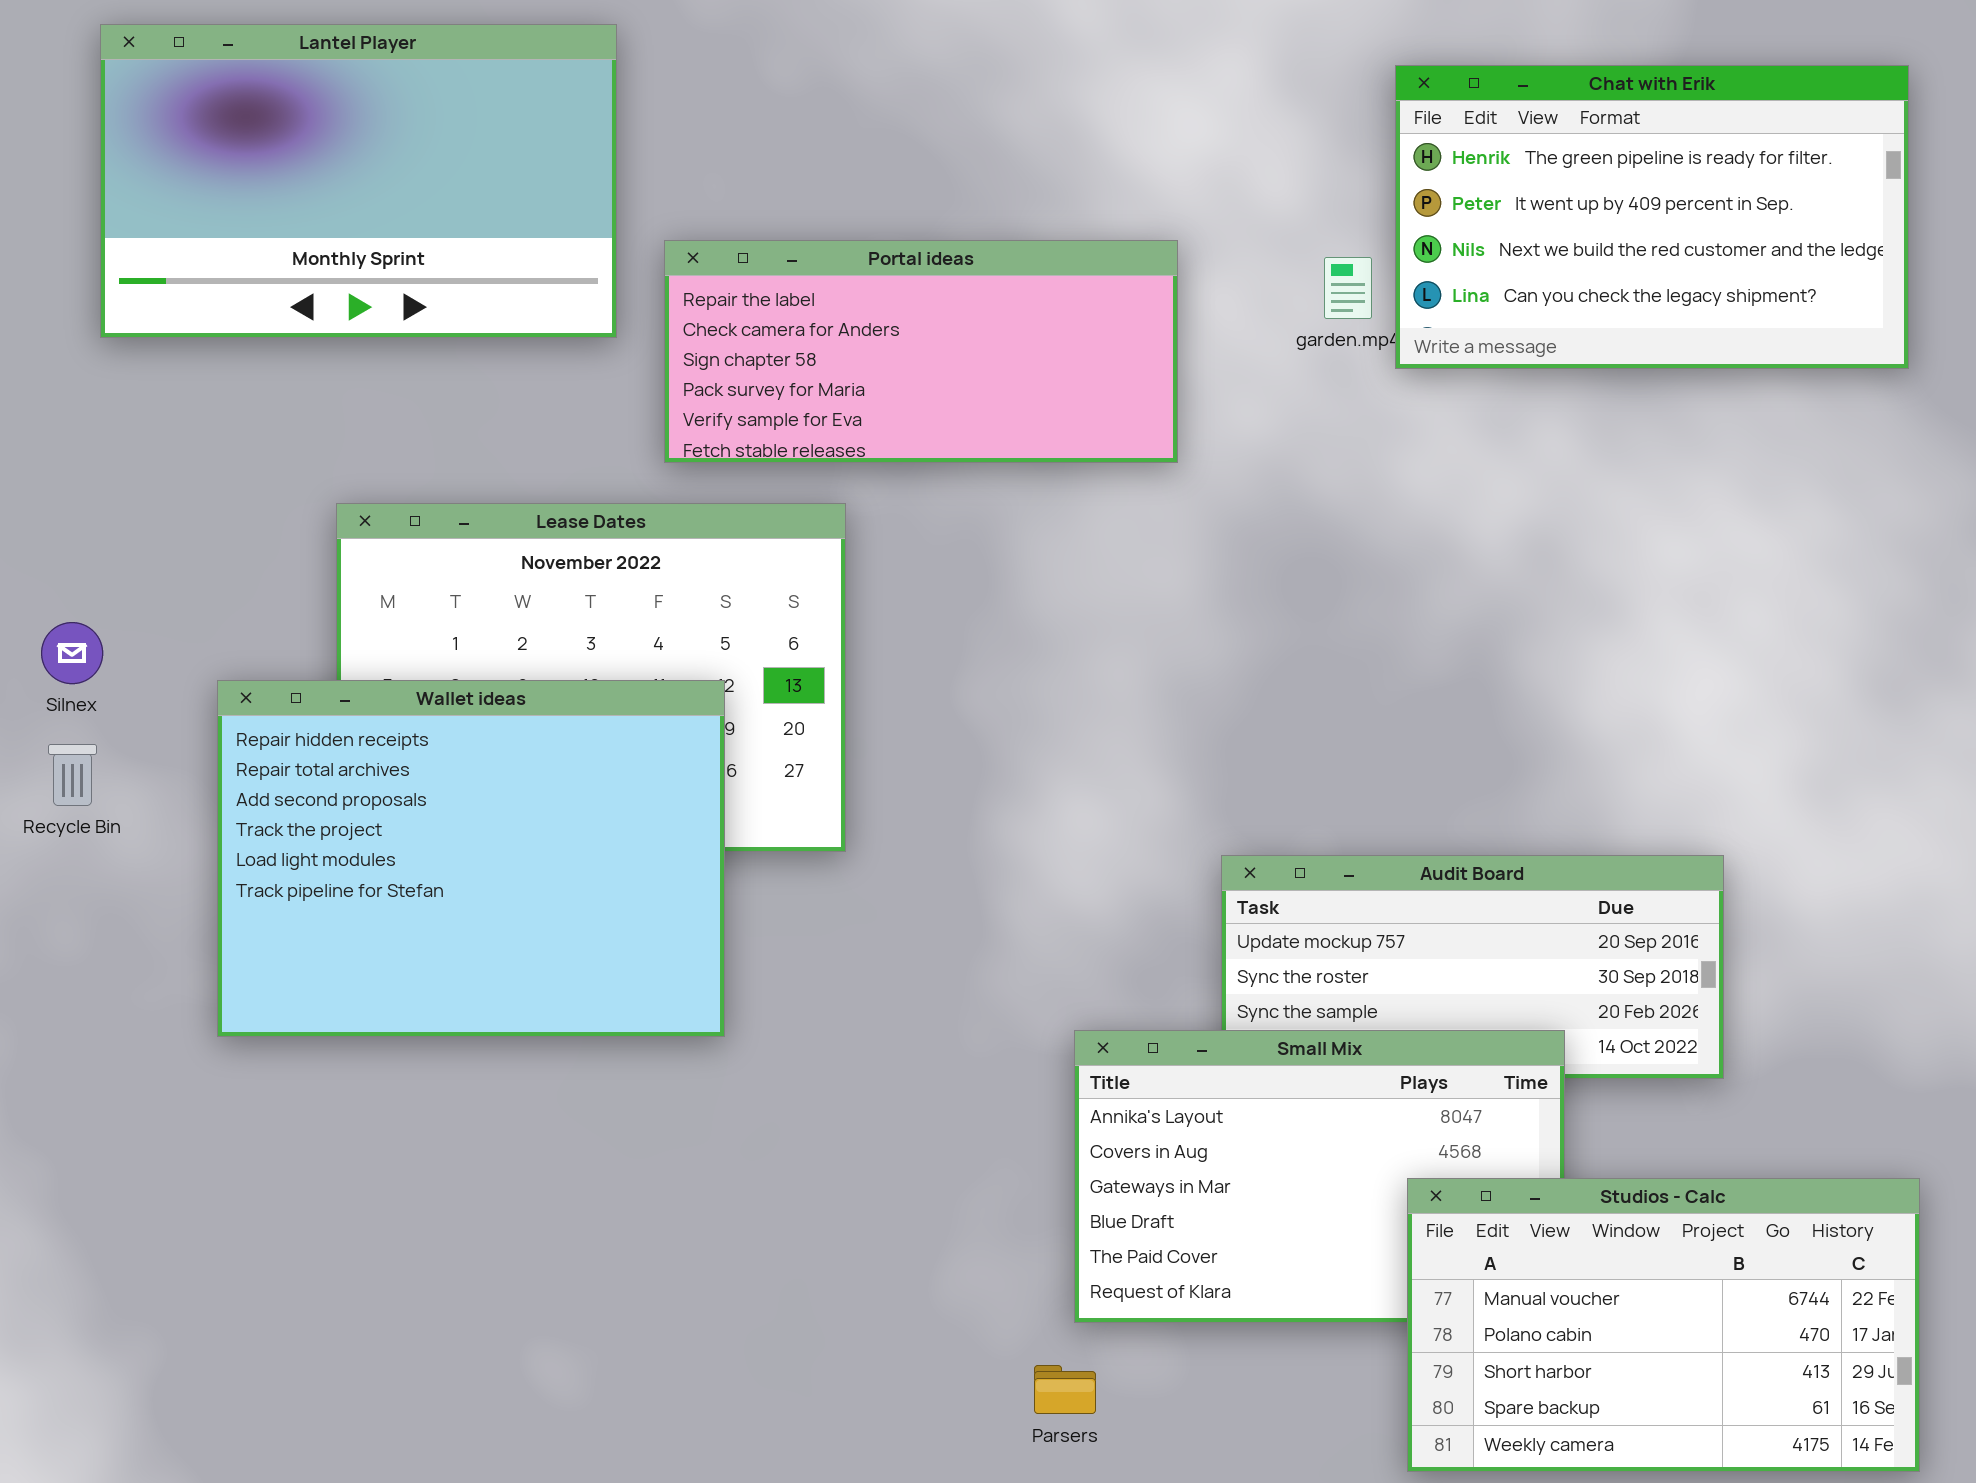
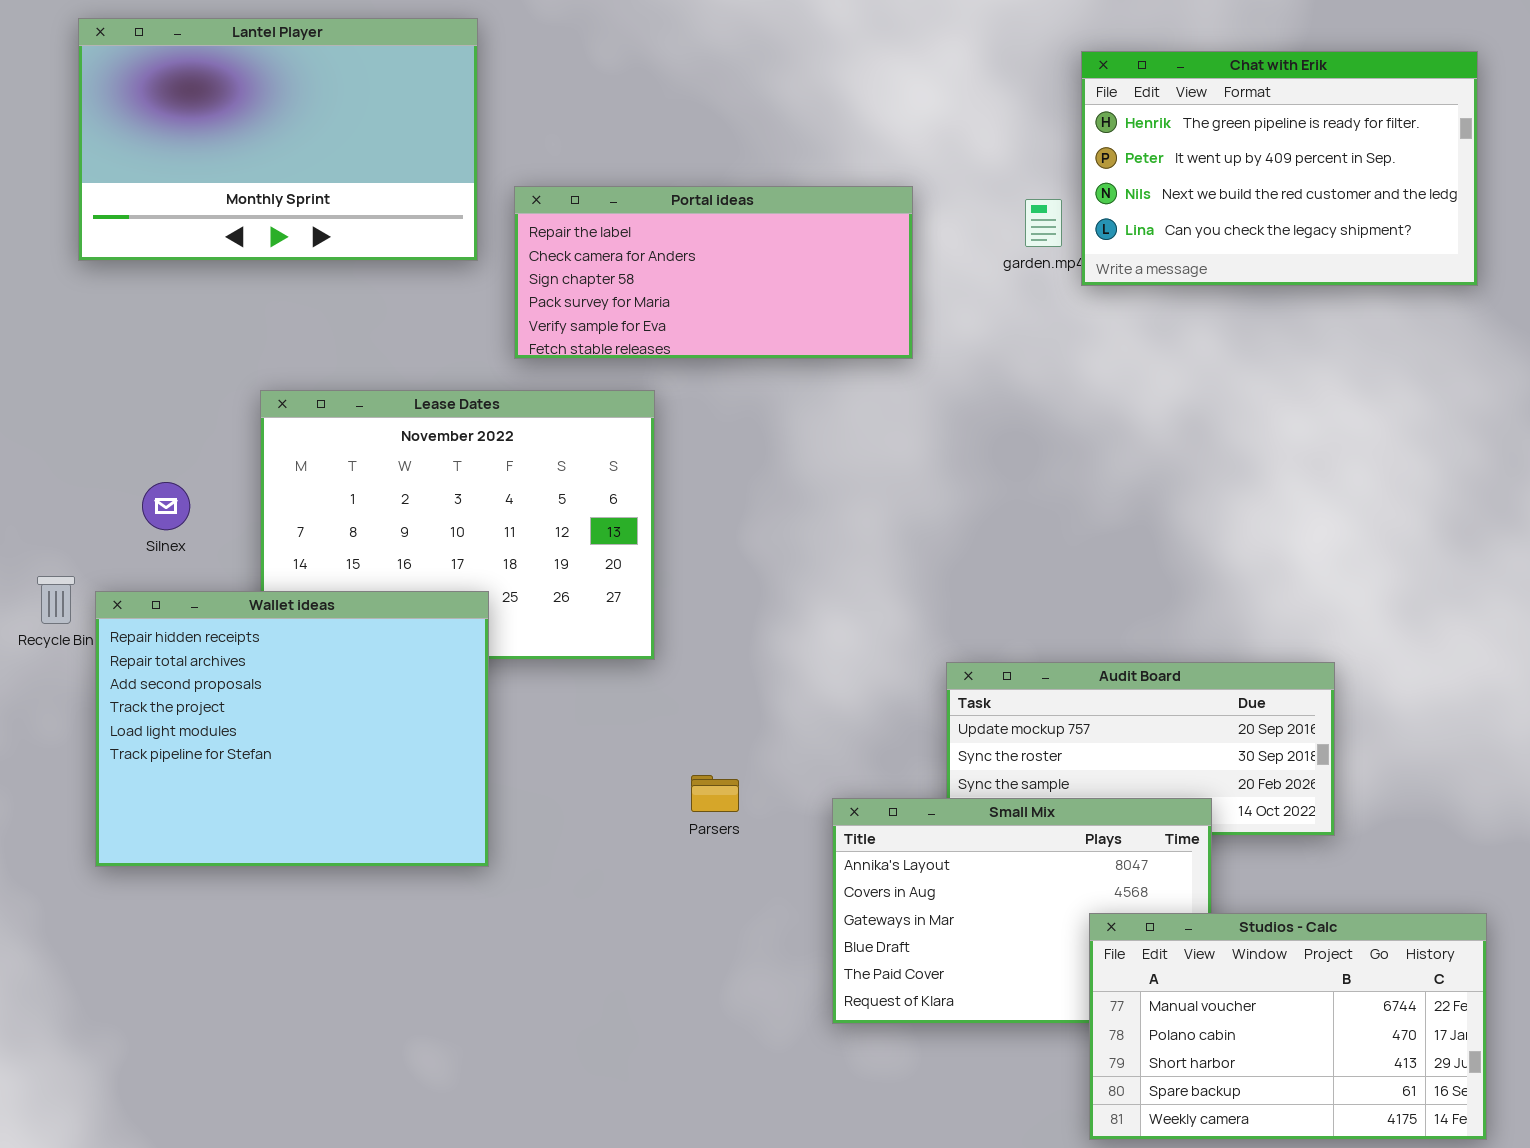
Silnex: [41,622,103,684] -> [142,482,190,530], moved
Wallet ideas: [217,680,725,1037] -> [95,591,489,867], moved
Parsers: [1034,1365,1096,1414] -> [691,775,739,812], moved

